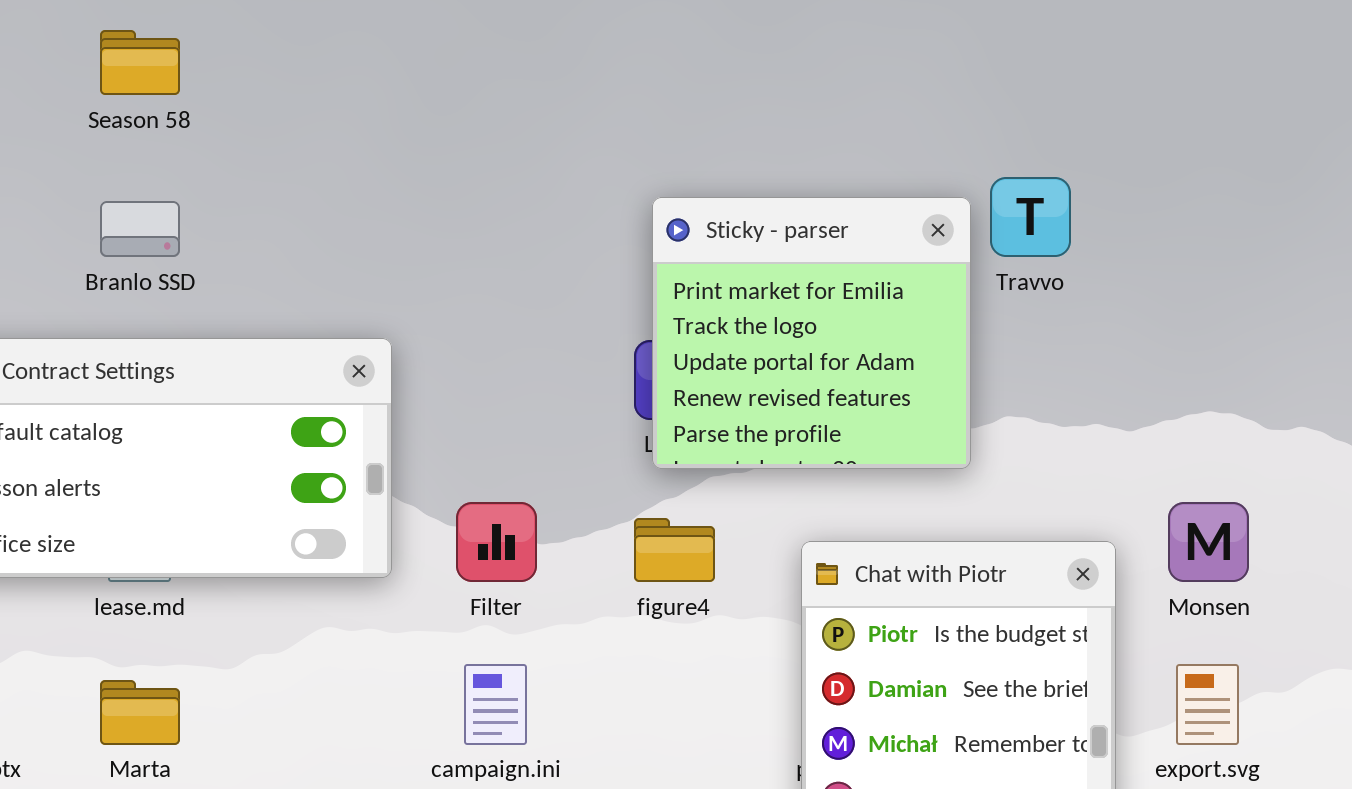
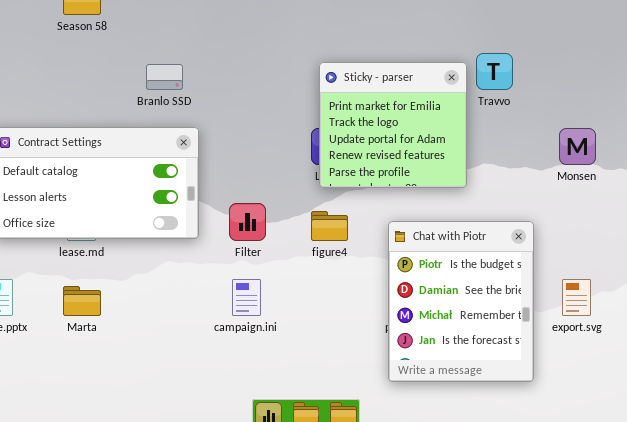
Branlo SSD: [100,201,180,257] -> [146,64,183,90], moved
Monsen: [1168,502,1249,582] -> [559,128,596,165], moved

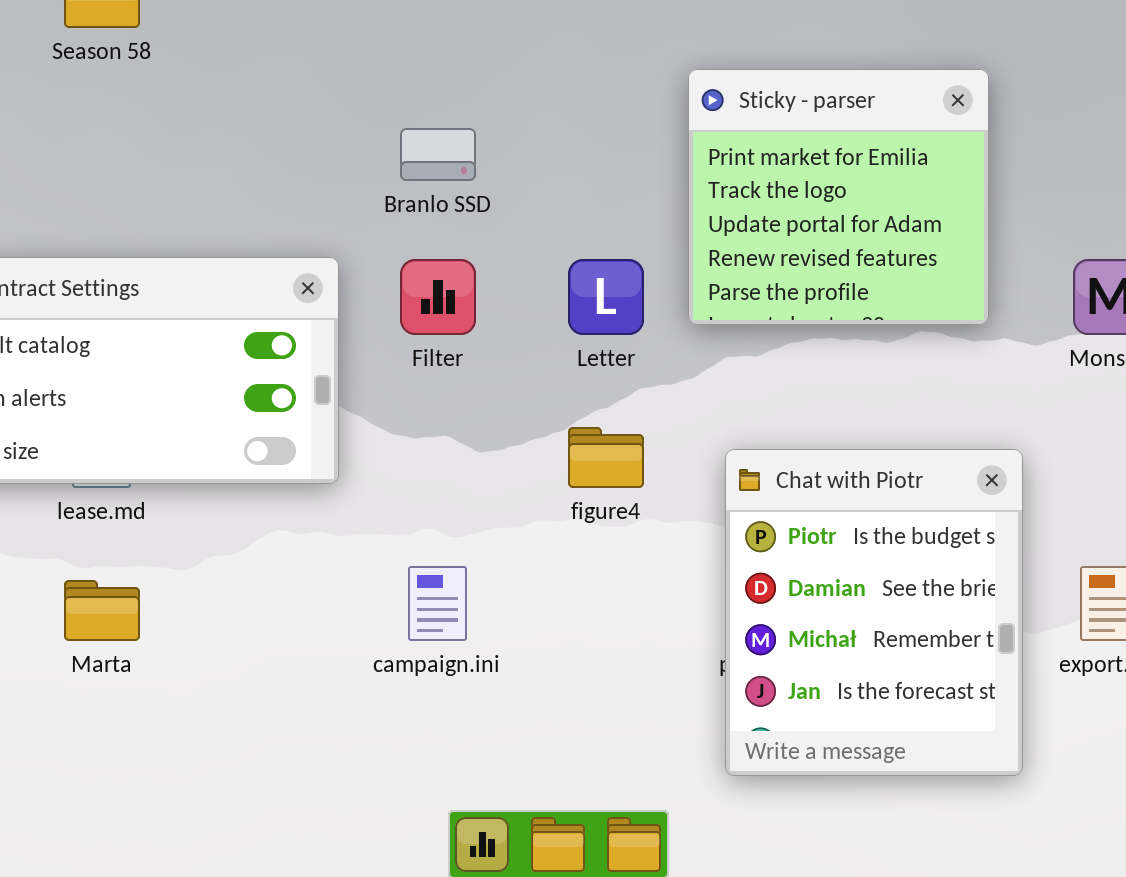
Sticky - parser: [319,62,467,188] -> [688,69,989,325], moved
Branlo SSD: [146,64,183,90] -> [400,128,476,181], moved
Filter: [229,203,266,241] -> [400,259,476,335], moved

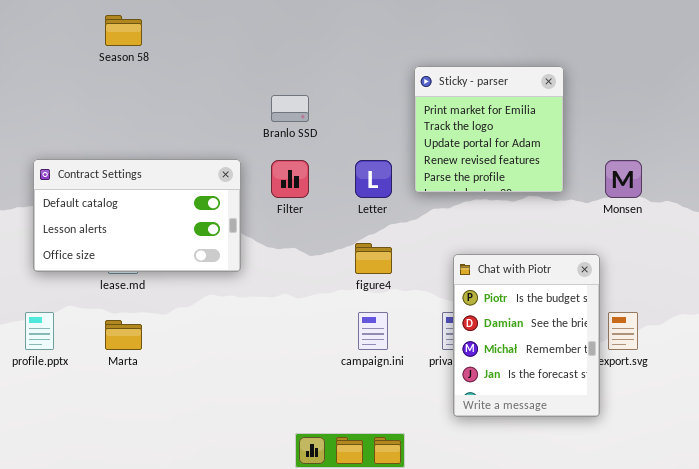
Chat with Piotr: [725,449,1023,776] -> [453,254,600,417], moved
campaign.ini: [408,566,467,641] -> [358,312,388,350], moved

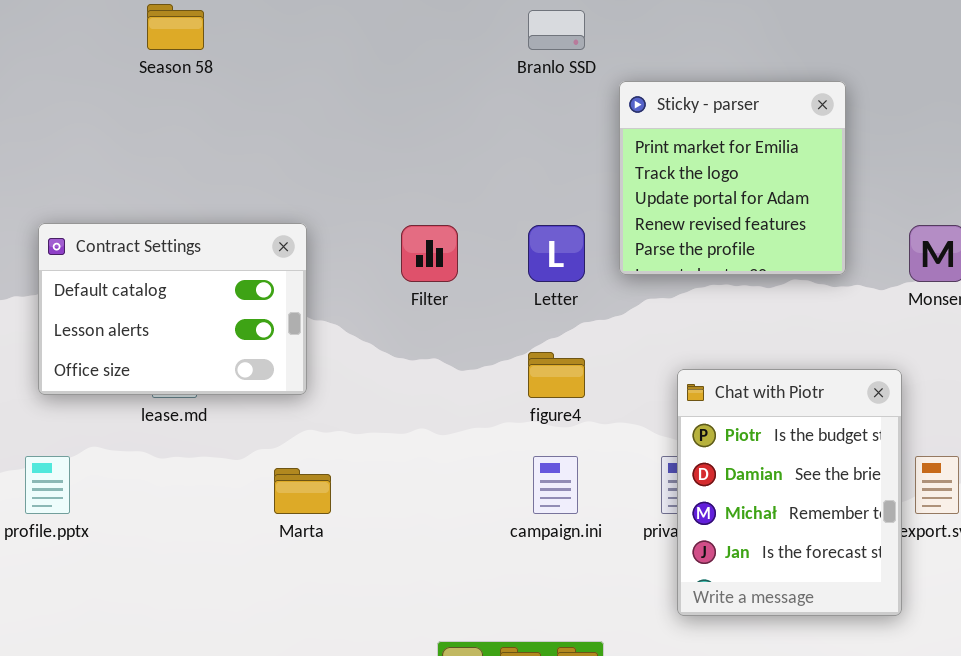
Branlo SSD: [271,95,309,122] -> [528,10,585,50], moved
Contract Settings: [33,159,241,272] -> [38,223,307,395], resized
Marta: [105,320,142,350] -> [274,468,331,514], moved

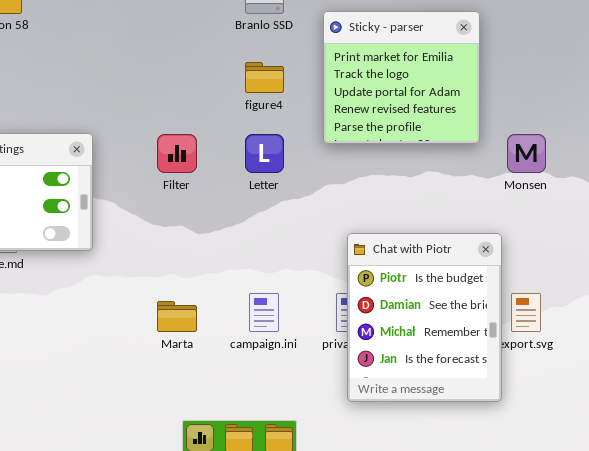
Sticky - parser: [619,81,846,275] -> [323,11,480,144], moved
figure4: [528,352,585,398] -> [245,62,284,93], moved
Marta: [274,468,331,514] -> [157,301,197,332], moved

